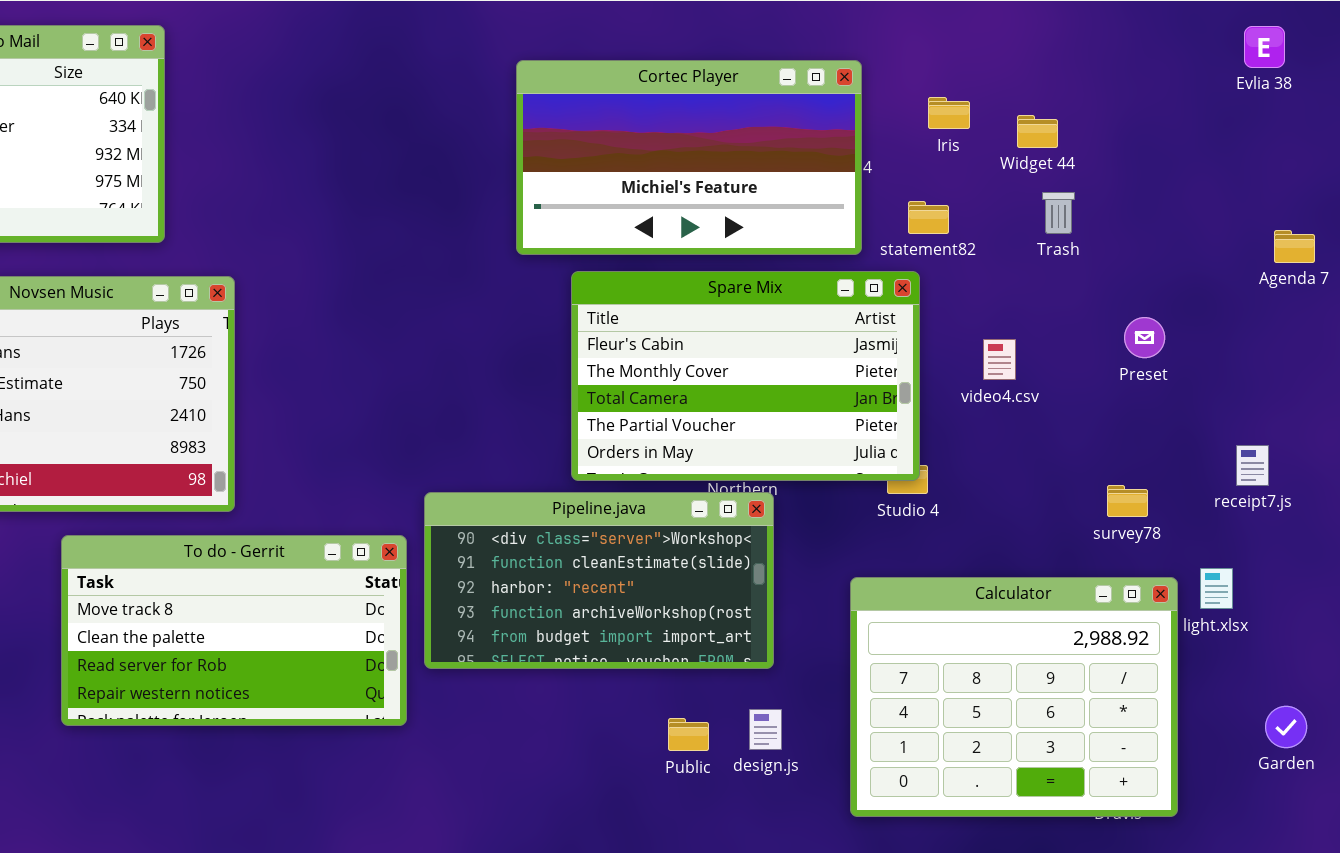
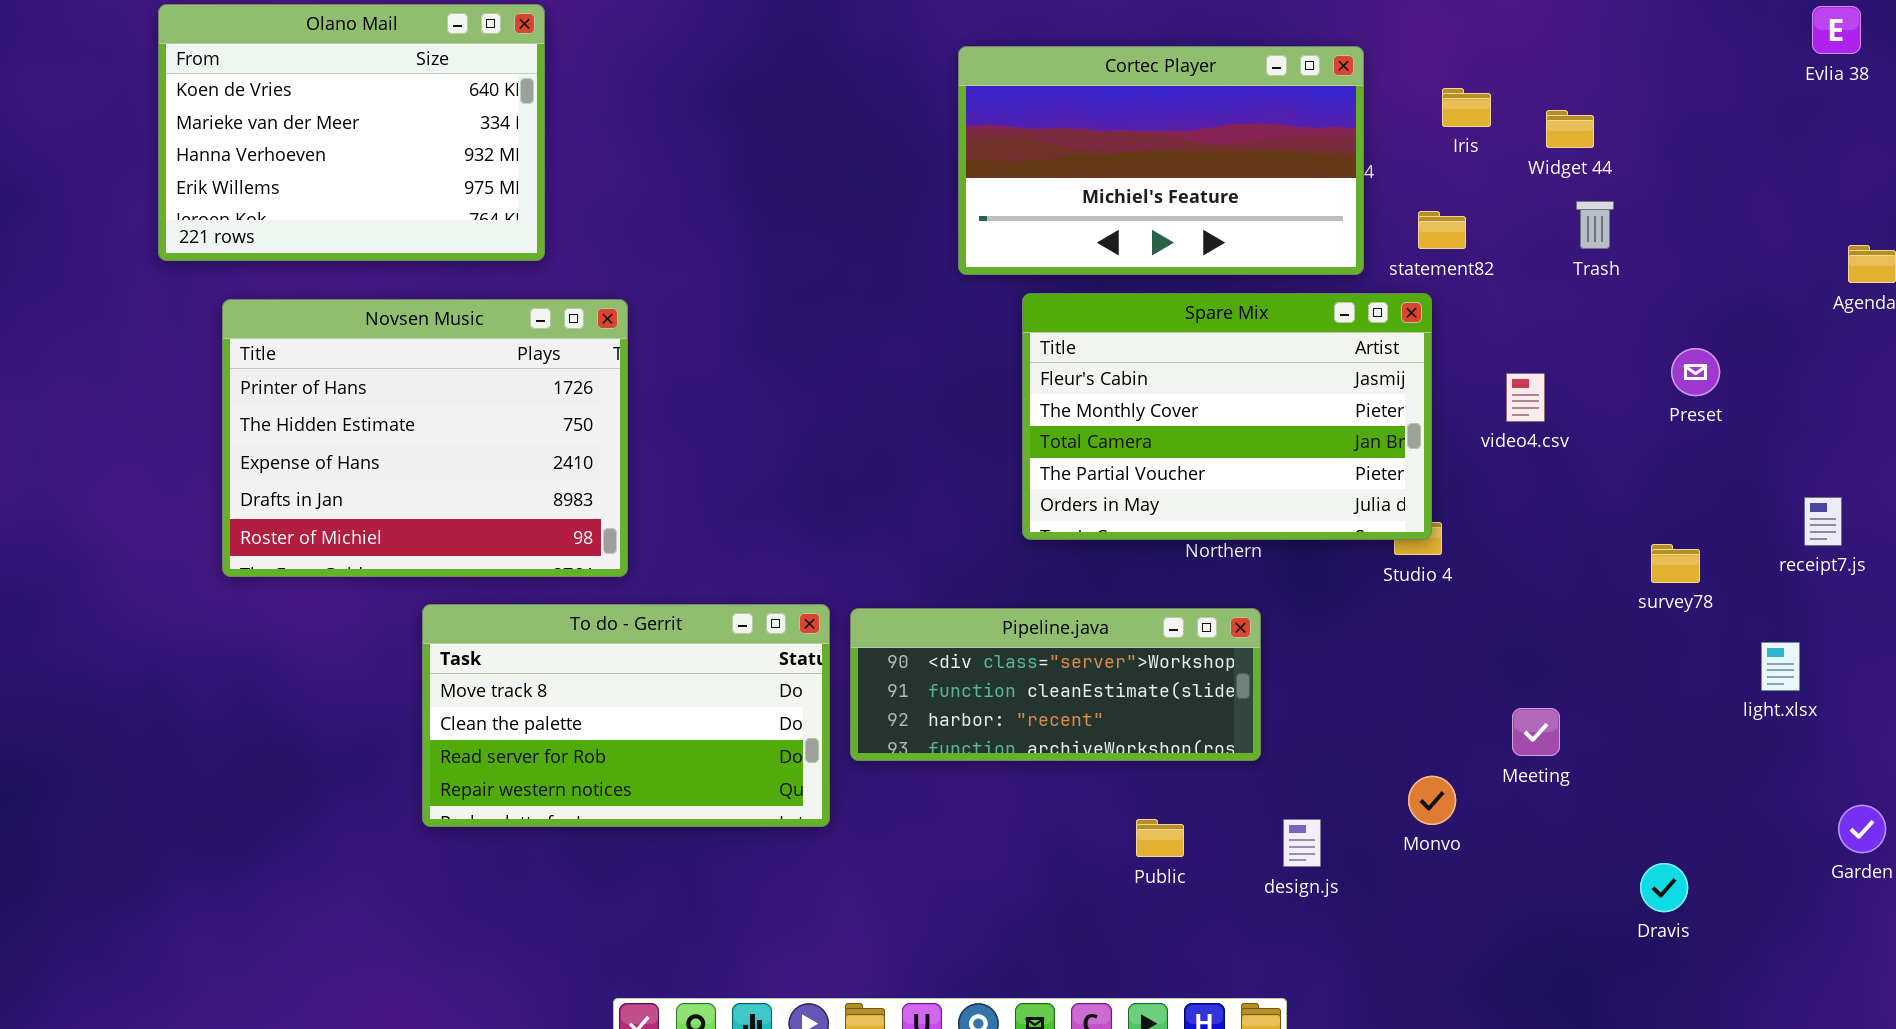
Pipeline.java: [424,492,774,669] -> [850,608,1261,761], resized
Calculator: [850,577,1178,817] -> none, closed
design.js: [749,709,782,750] -> [1283,819,1321,867], moved

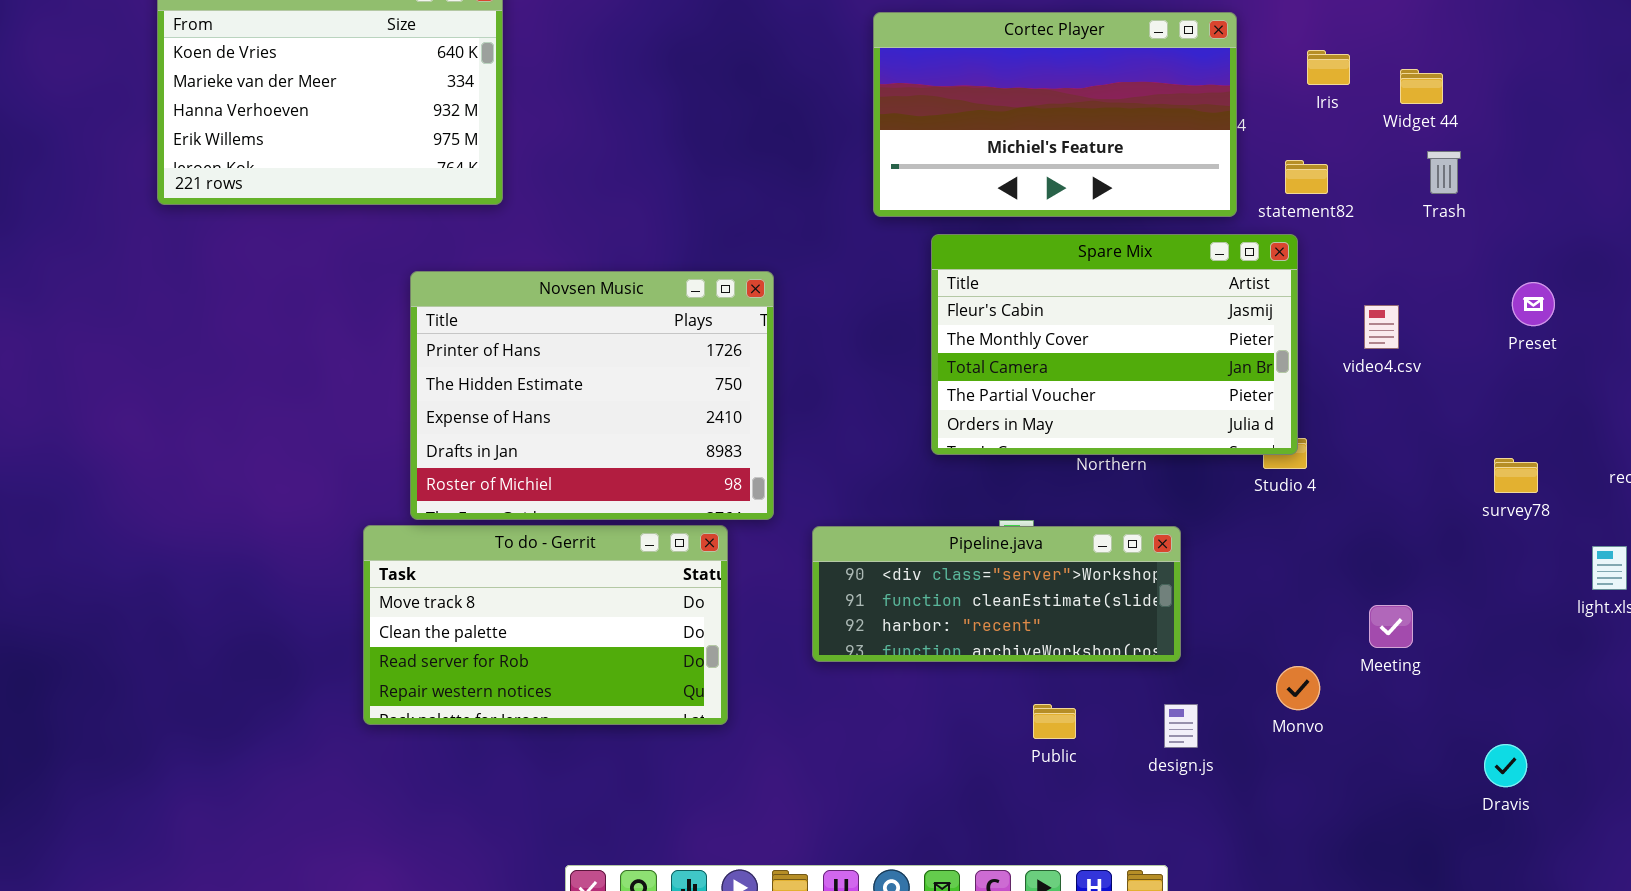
Novsen Music: [222,299,628,577] -> [410,271,774,520], moved
To do - Gerrit: [422,604,830,827] -> [363,525,728,725], moved
Pipeline.java: [850,608,1261,761] -> [812,526,1181,662], moved

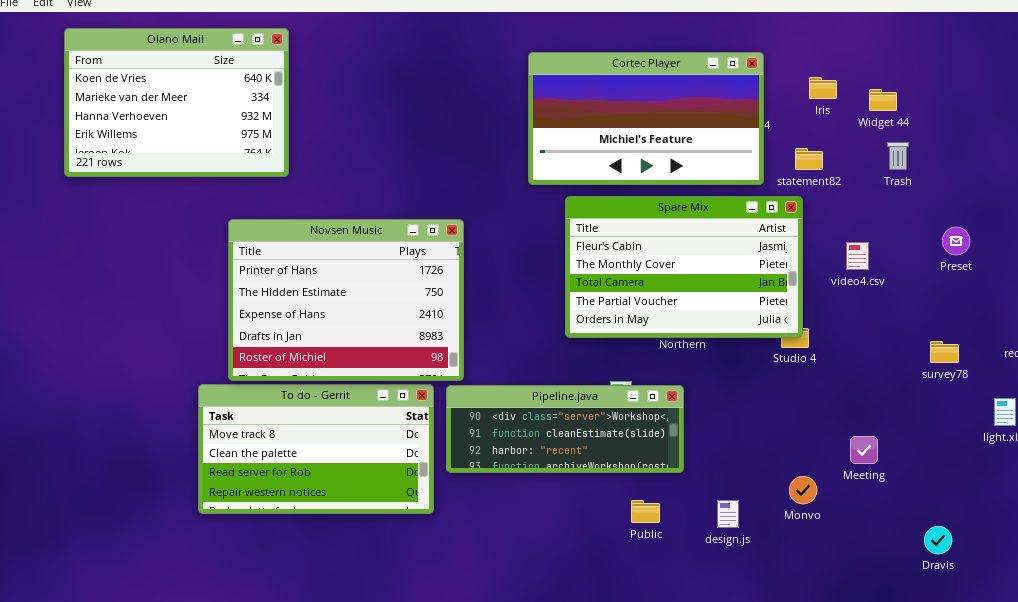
Pipeline.java: [812,526,1181,662] -> [446,385,684,473], moved

